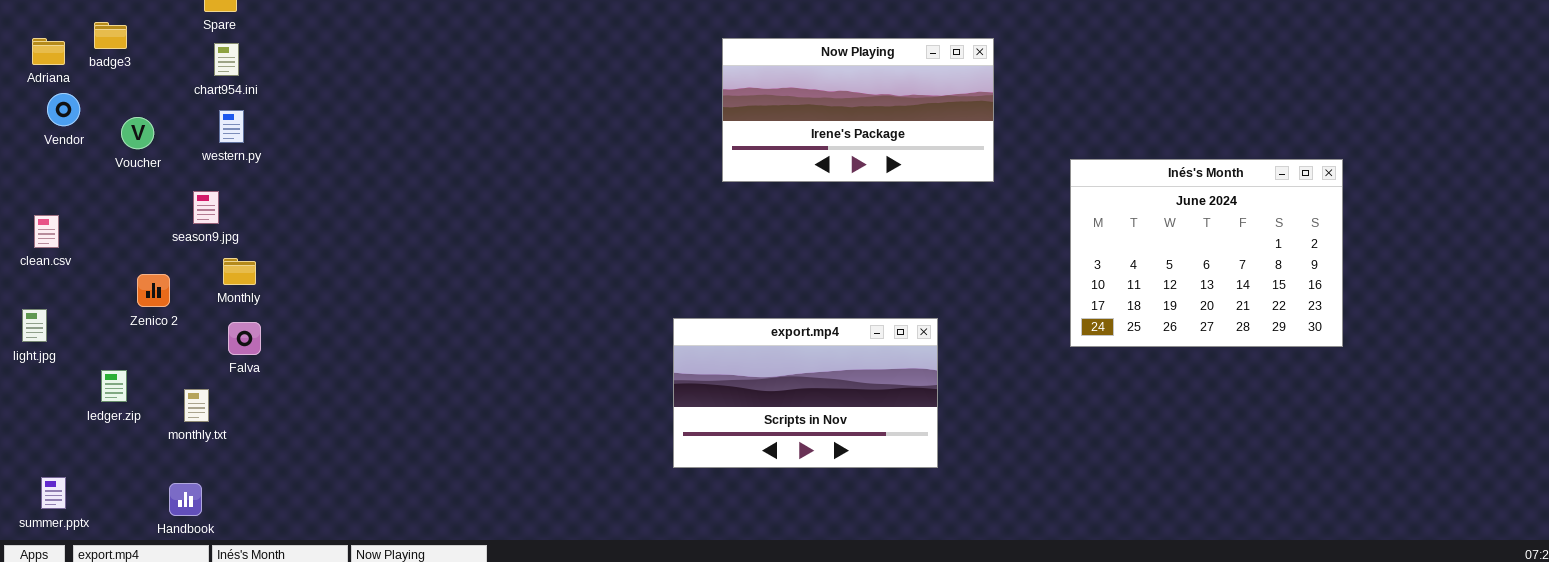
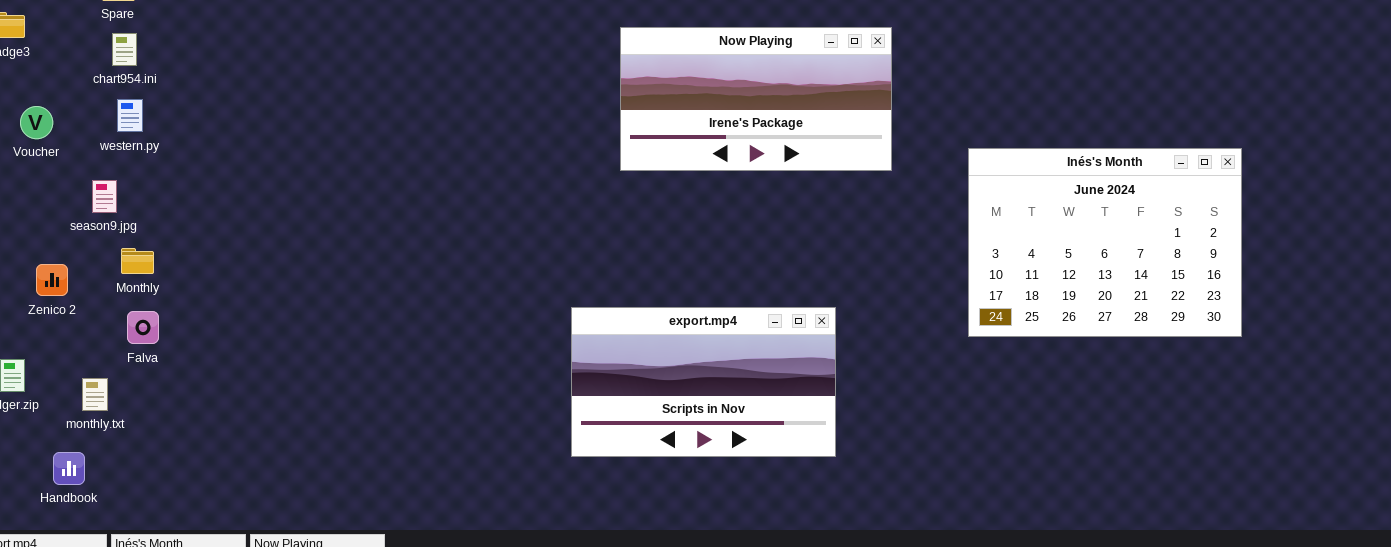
Handbook: [169,483,202,516] -> [53,452,85,485], moved

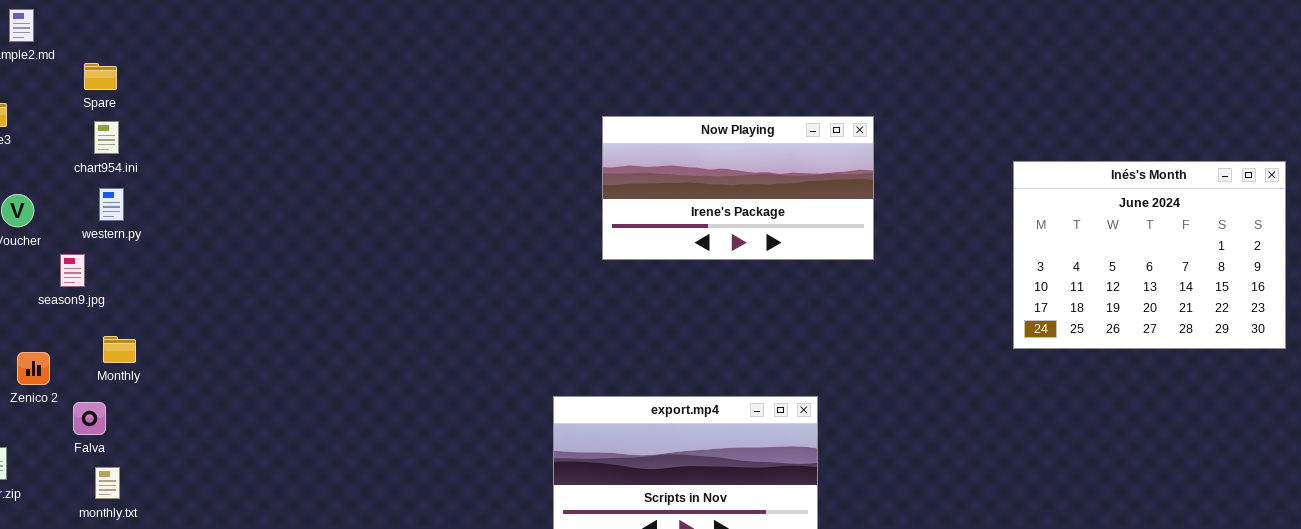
Inés's Month: [968,148,1242,337] -> [1013,161,1286,349], moved
season9.jpg: [92,180,117,213] -> [60,254,85,287], moved
Falva: [127,311,159,344] -> [73,402,106,435], moved
monthly.txt: [82,378,108,411] -> [95,467,120,499], moved

